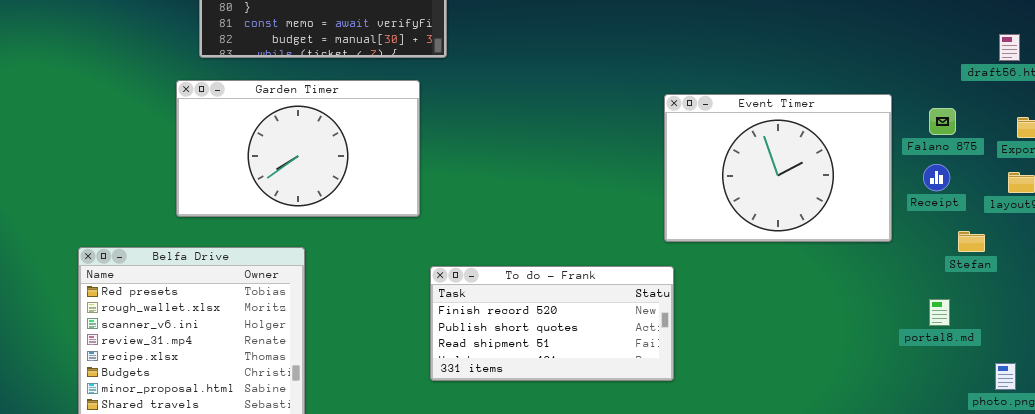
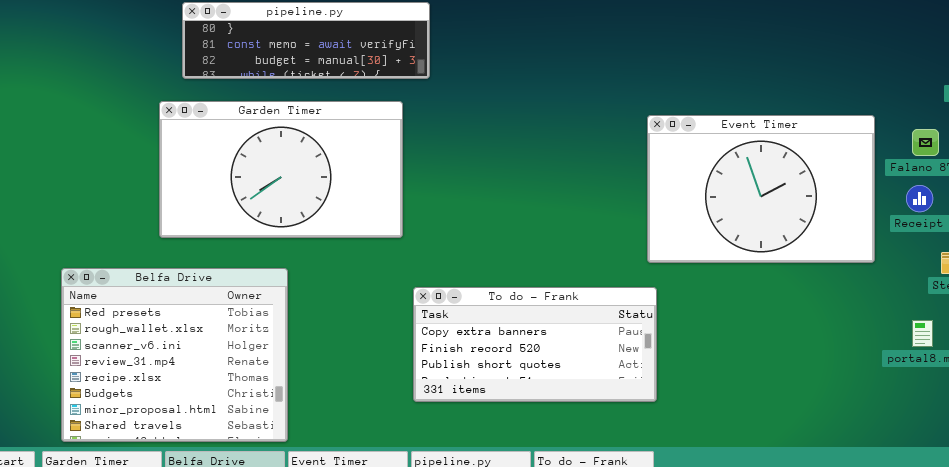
To do - Frank: [430,266,674,381] -> [413,287,657,402], scrolled up 1 row

